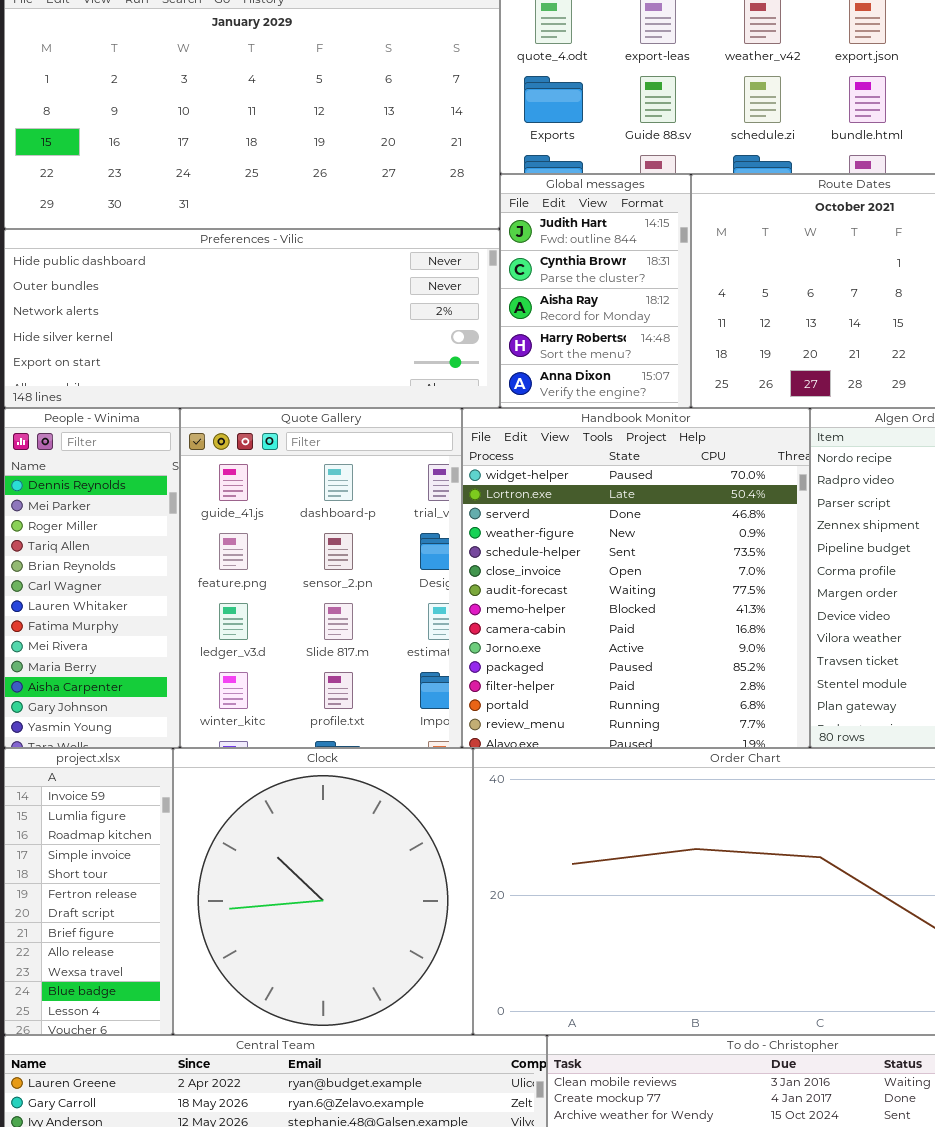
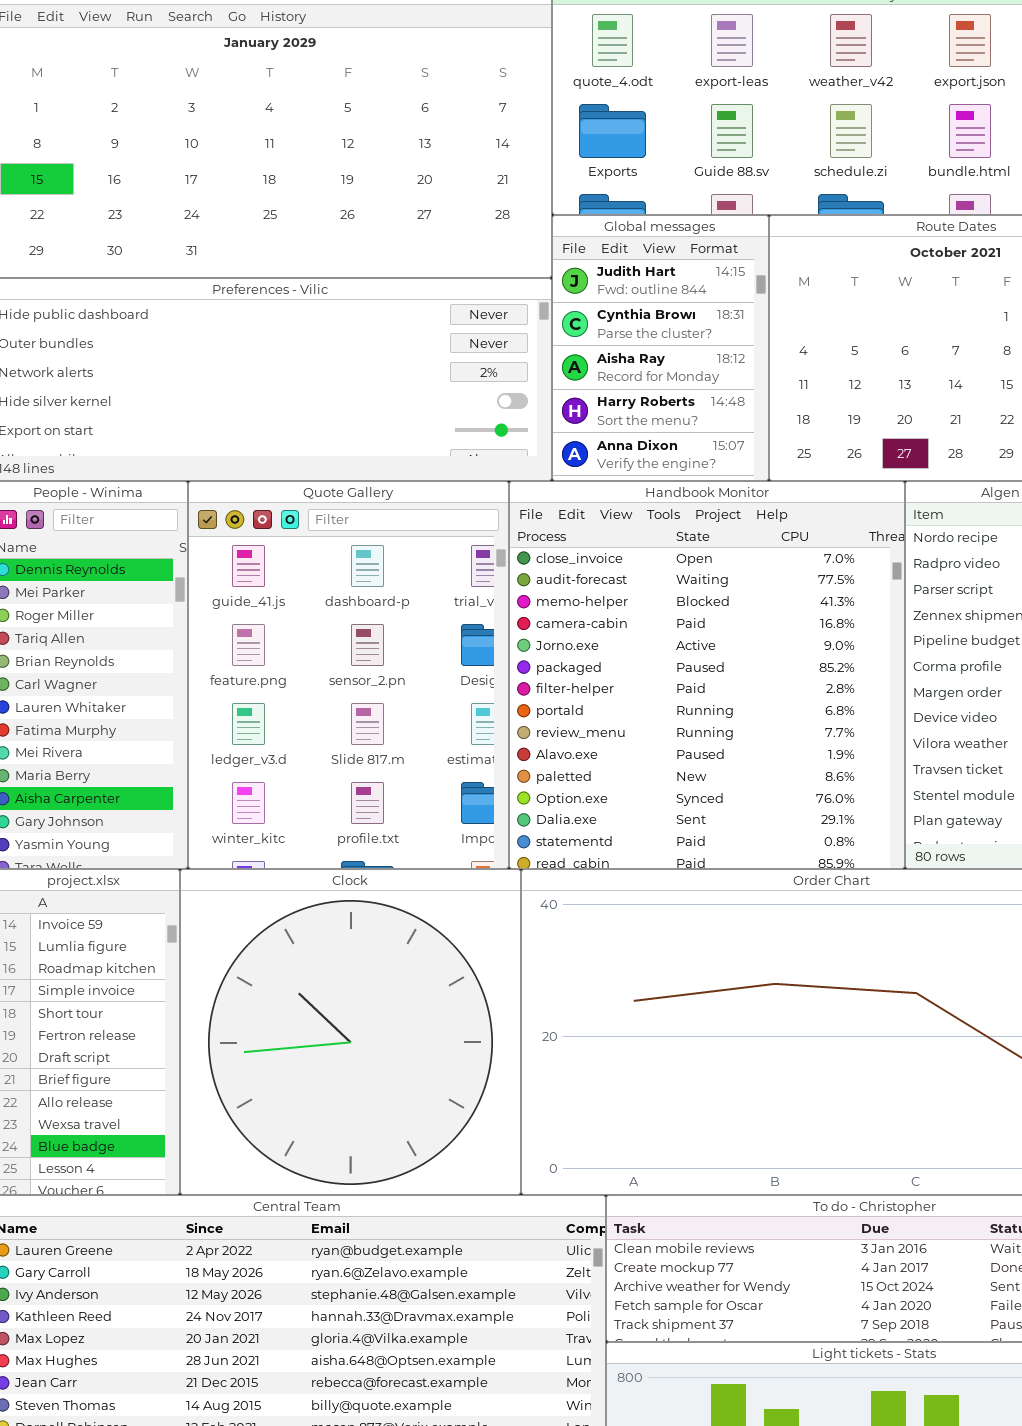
Handbook Monitor: [462,408,810,748] -> [509,481,905,869], scrolled down 5 rows

